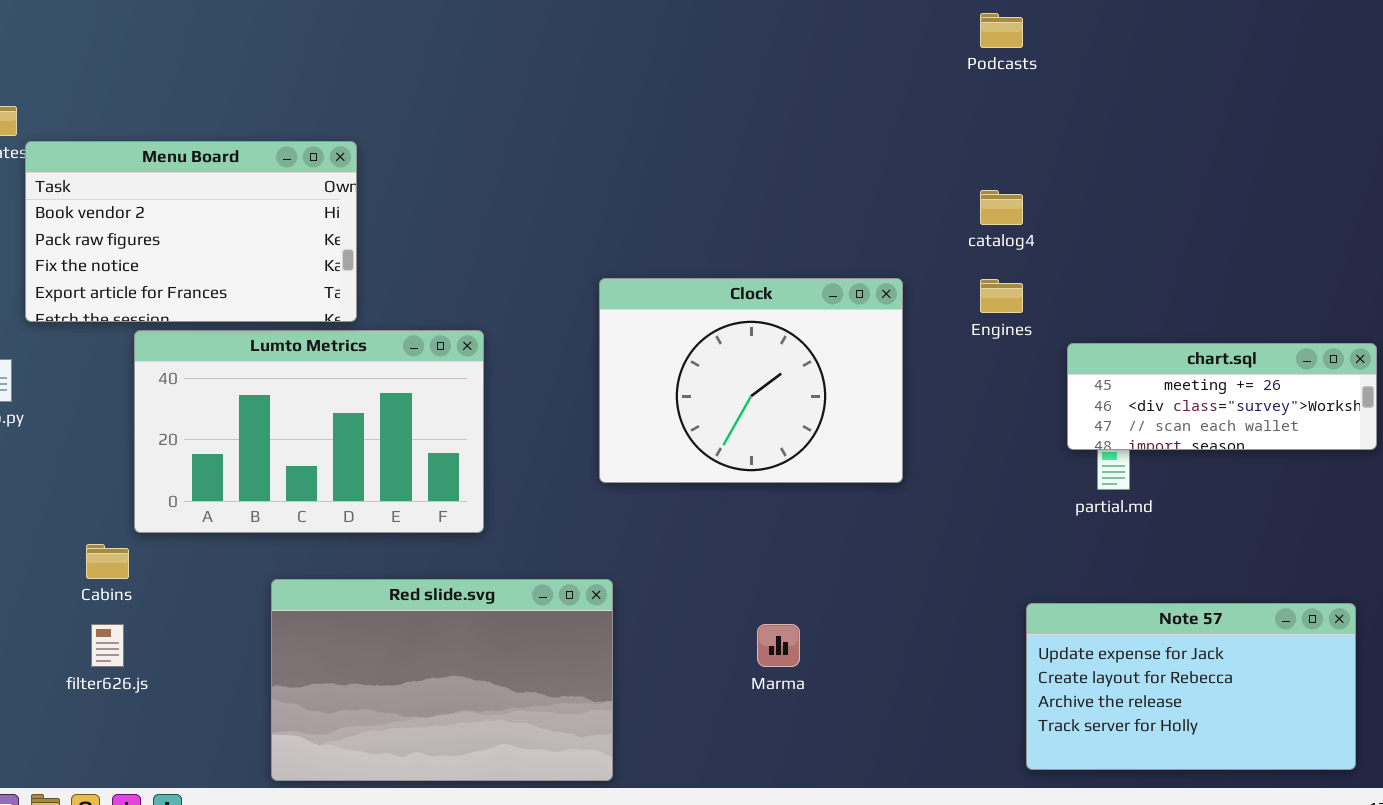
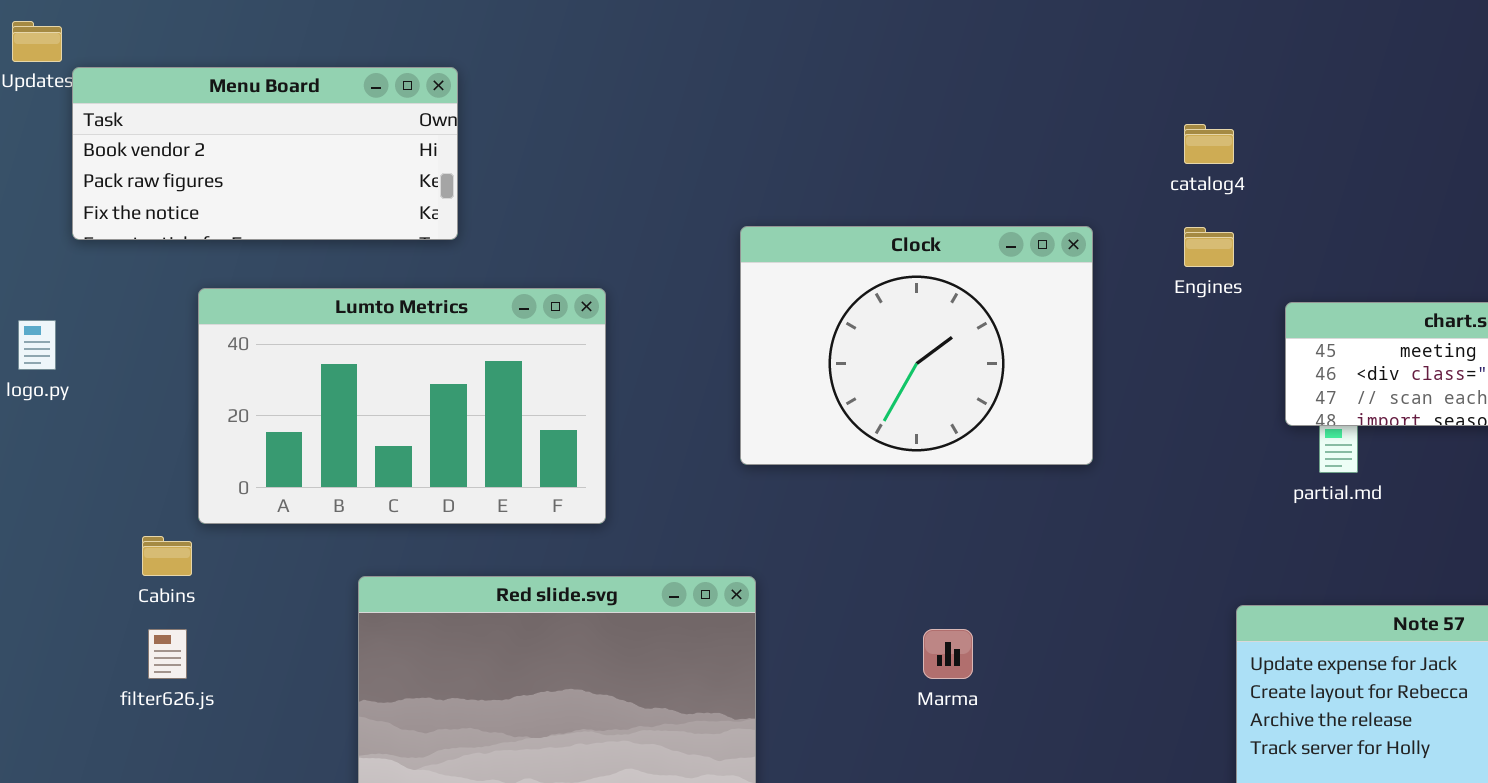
Menu Board: [25,141,357,322] -> [72,67,458,240], resized

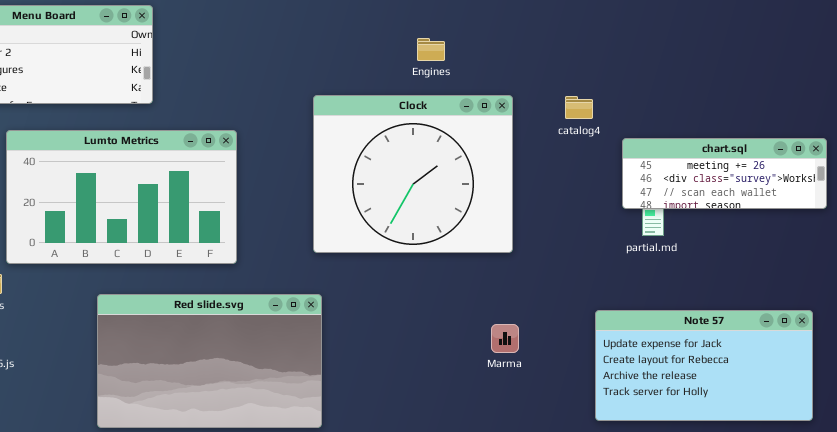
catalog4: [1184,124,1234,164] -> [565,96,593,119], moved
Clock: [740,226,1093,465] -> [313,95,513,253], resized
Engines: [1184,227,1234,267] -> [417,38,445,61], moved
Marma: [923,629,973,679] -> [491,324,519,353], moved

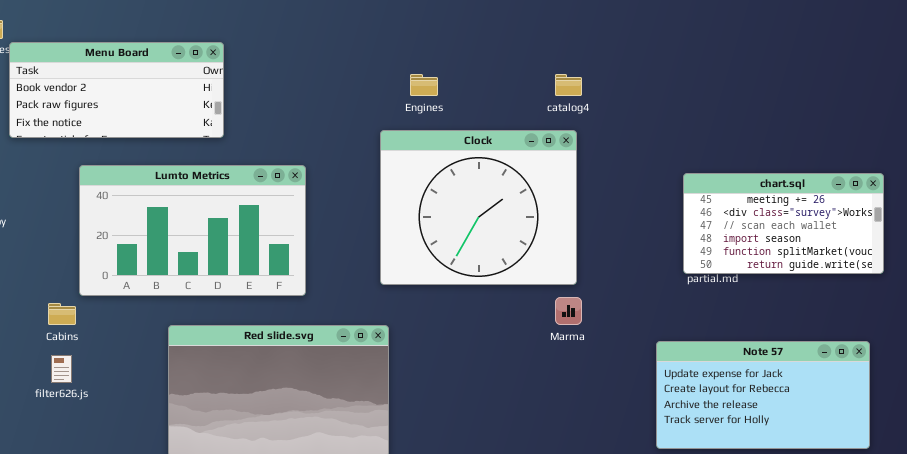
Engines: [417,38,445,61] -> [410,74,438,96], moved
catalog4: [565,96,593,119] -> [555,74,582,96], moved
chart.sql: [622,138,827,209] -> [683,173,884,274], resized
Marma: [491,324,519,353] -> [555,297,582,325], moved

